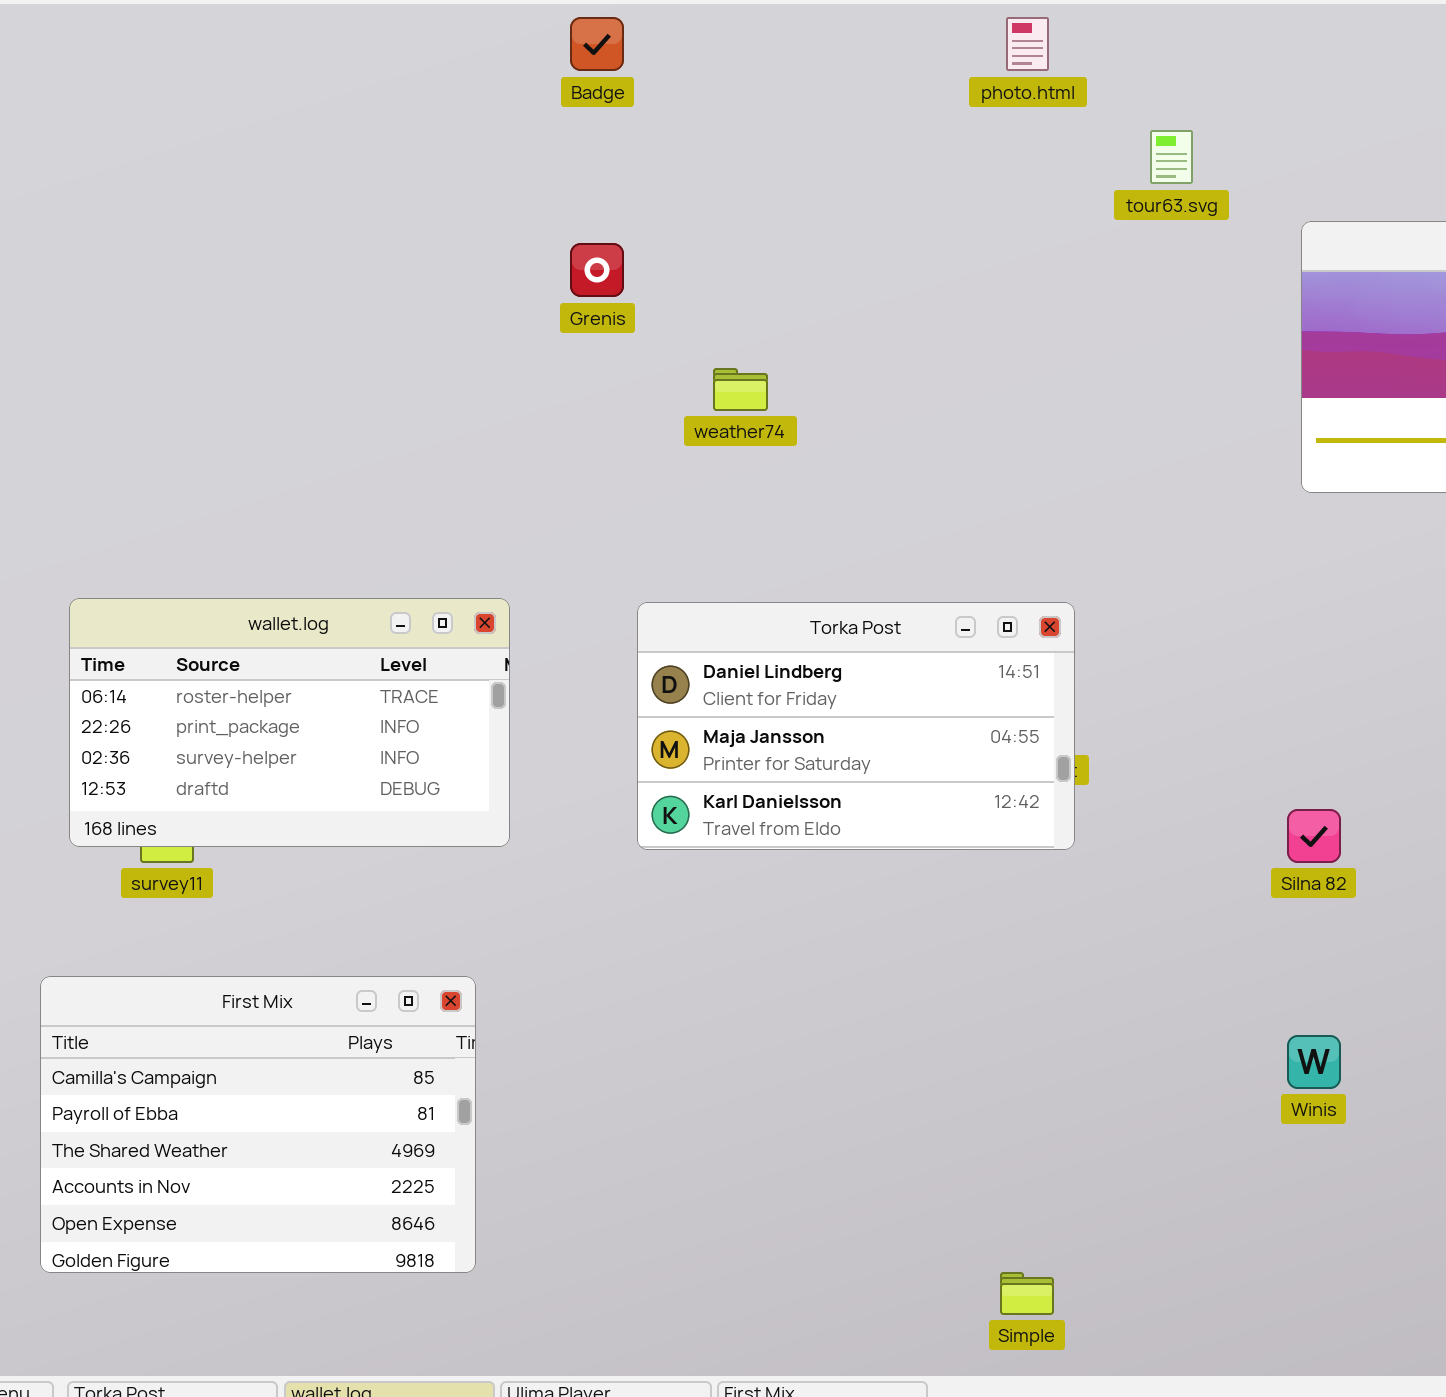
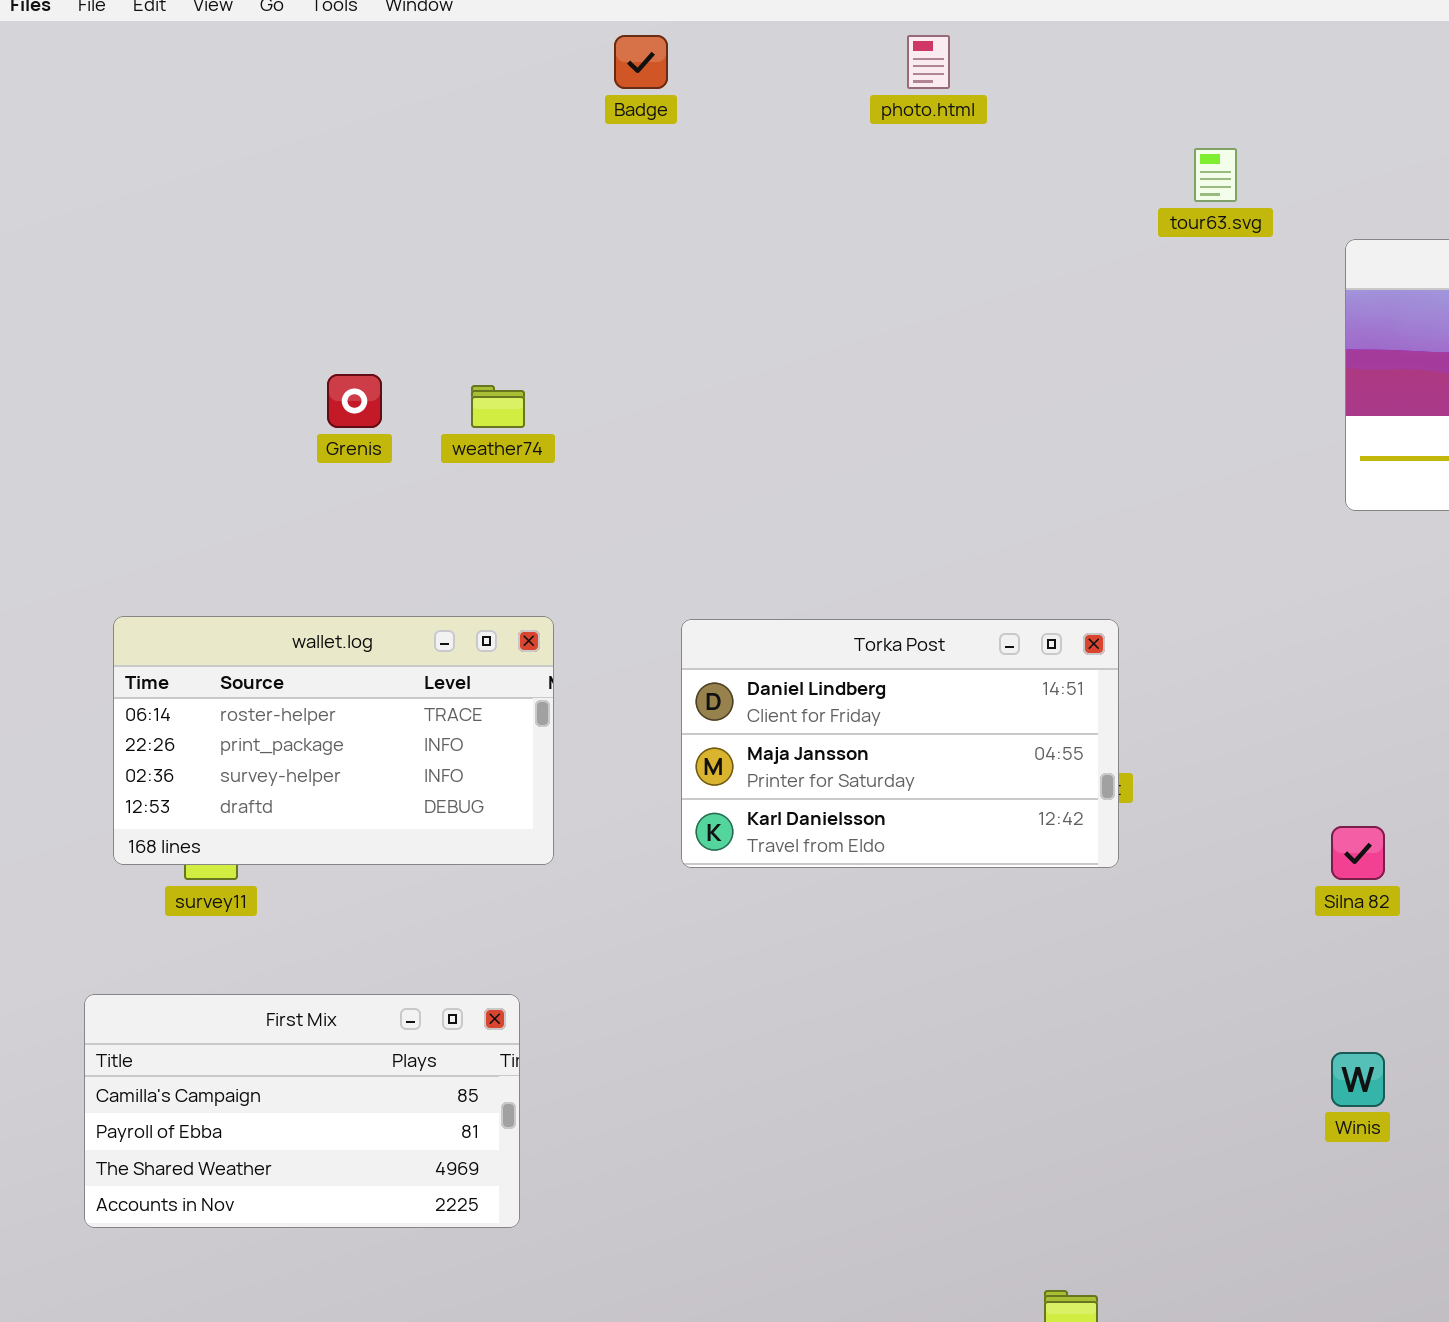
photo.html: [1006,17,1049,71] -> [907,35,950,89], moved
Grenis: [570,243,624,297] -> [327,374,382,428], moved
weather74: [713,368,768,411] -> [471,385,525,428], moved
First Mix: [40,976,476,1273] -> [84,994,520,1228], resized

